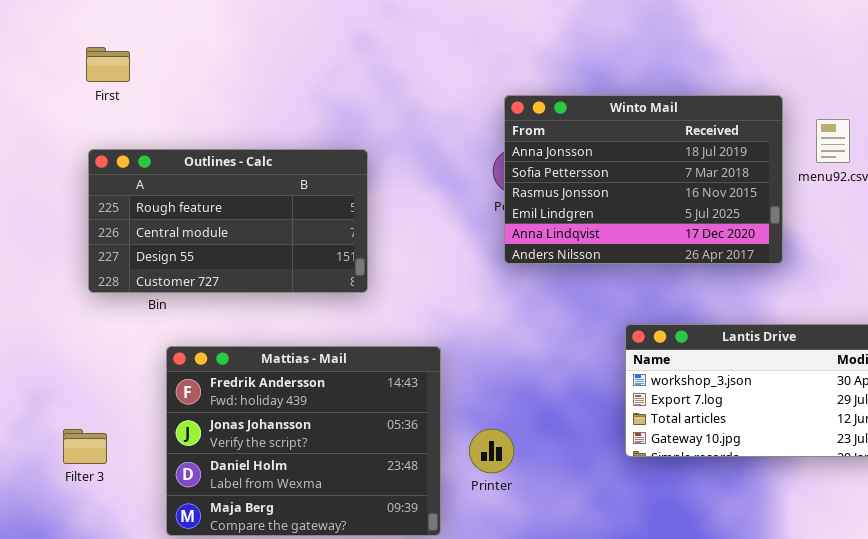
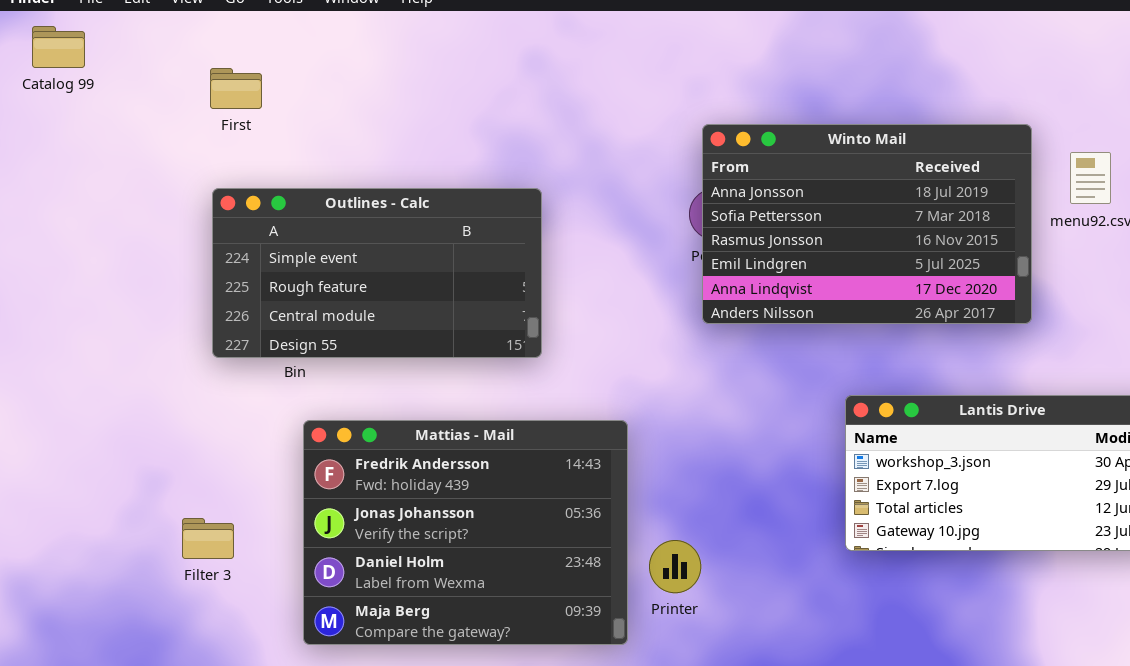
Outlines - Calc: [88,149,368,293] -> [212,188,542,358], scrolled up 1 row
Printer: [469,429,514,473] -> [649,540,701,593], moved

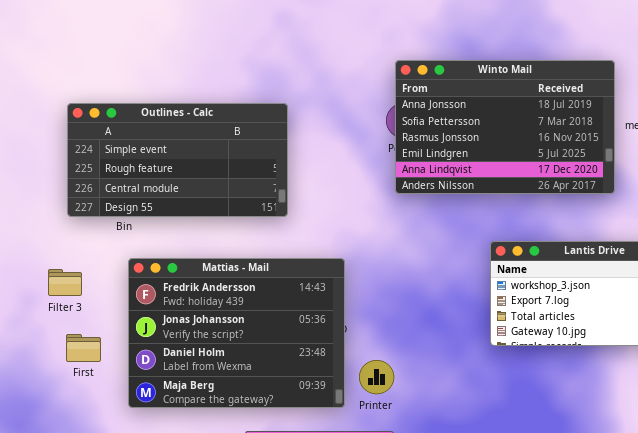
First: [210,68,262,109] -> [66,334,101,362], moved
Filter 3: [182,518,234,559] -> [48,269,82,296], moved
Printer: [649,540,701,593] -> [359,360,394,394], moved

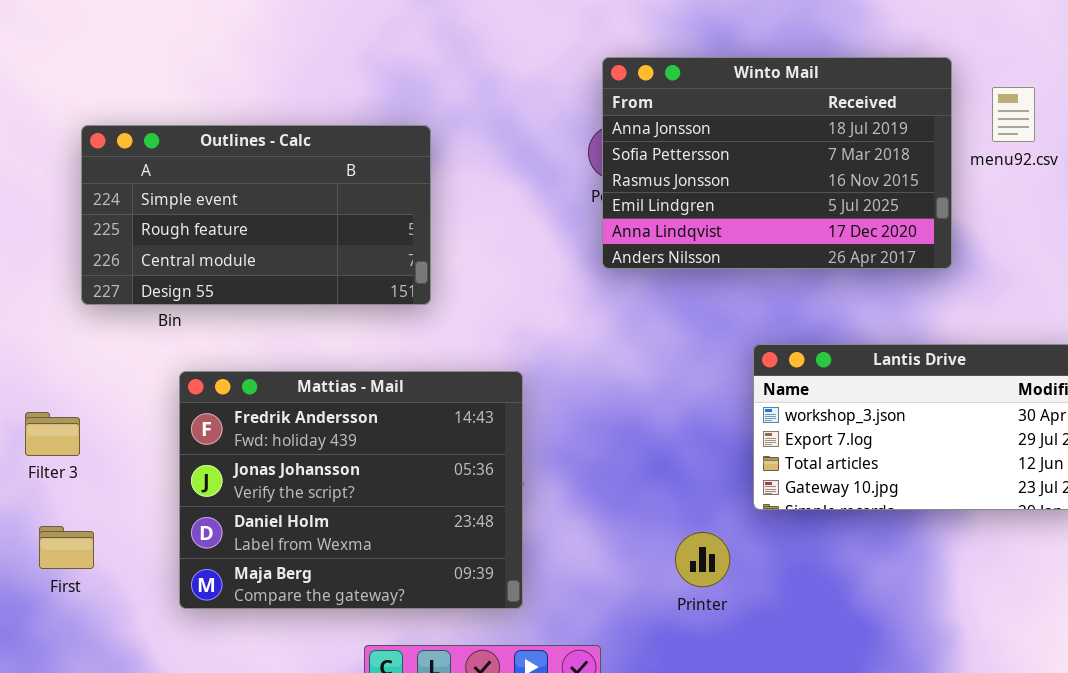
Filter 3: [48,269,82,296] -> [25,412,80,456], moved
First: [66,334,101,362] -> [39,526,94,569], moved
Printer: [359,360,394,394] -> [675,532,730,587], moved

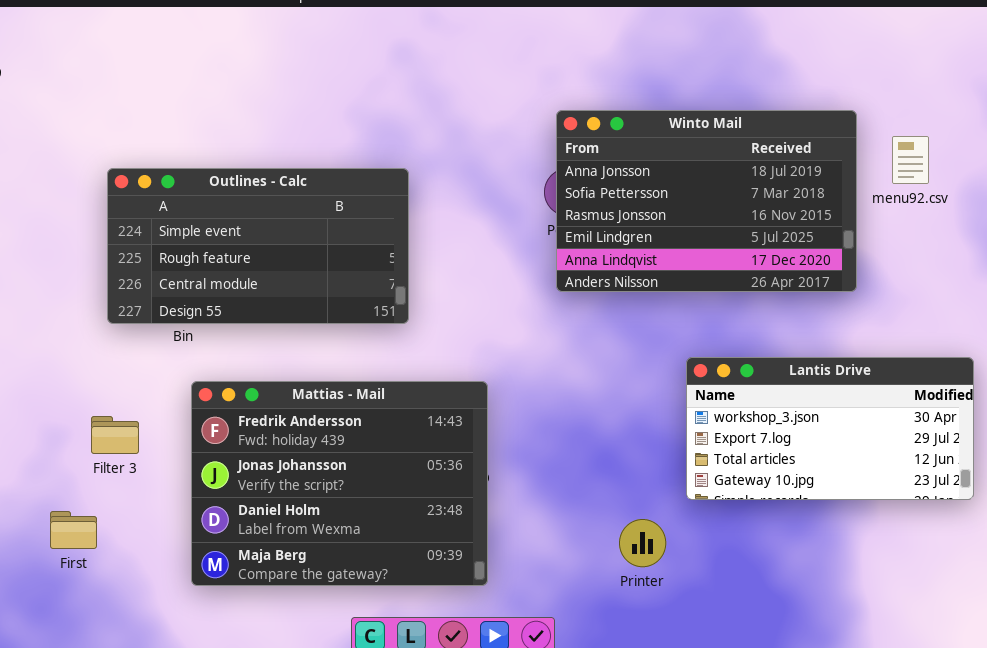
Filter 3: [25,412,80,456] -> [91,416,139,454], moved
First: [39,526,94,569] -> [50,511,97,549], moved

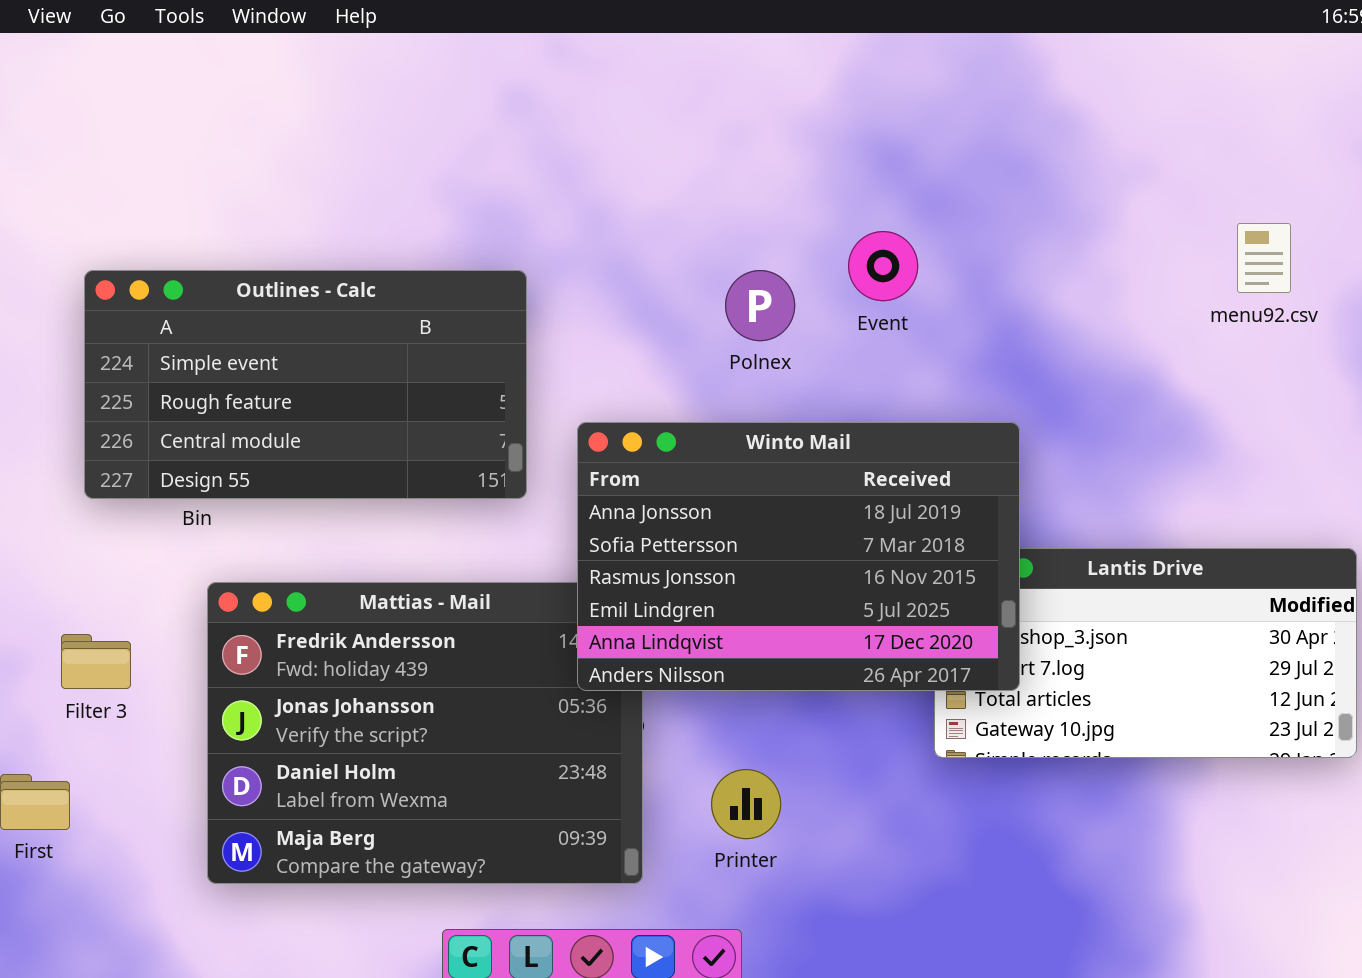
Winto Mail: [556,110,857,292] -> [577,422,1020,691], moved
Printer: [619,519,666,567] -> [711,769,781,839], moved

